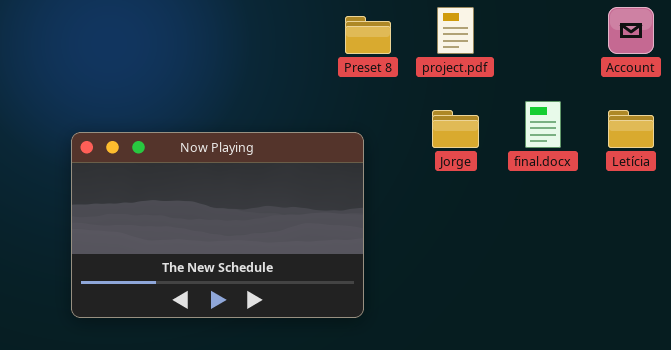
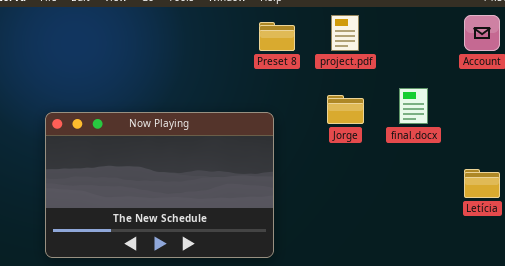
Letícia: [608,110,654,148] -> [464,169,500,198], moved

